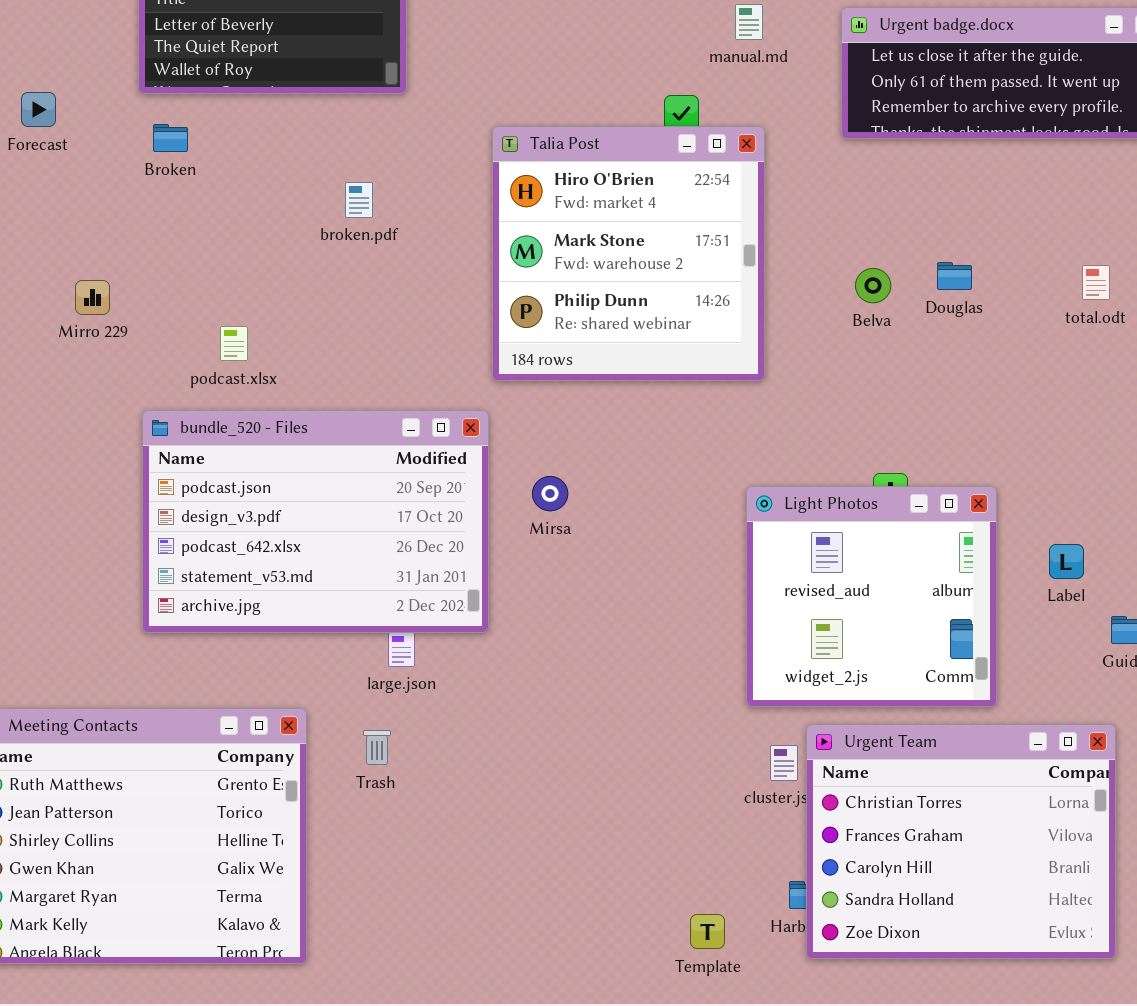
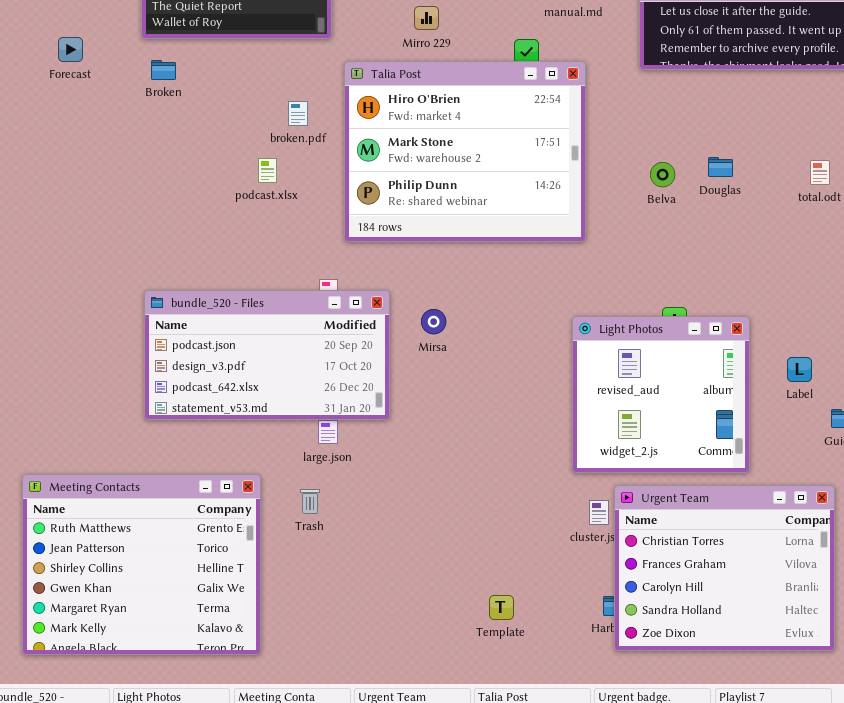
Talia Post: [492,126,765,381] -> [344,61,586,242], resized
Mirro 229: [75,280,110,315] -> [414,6,439,30], moved
podcast.xlsx: [220,326,248,361] -> [258,158,277,183], moved
bundle_520 - Files: [142,410,489,633] -> [144,290,390,420], resized
Template: [690,914,725,949] -> [489,595,514,620], moved

